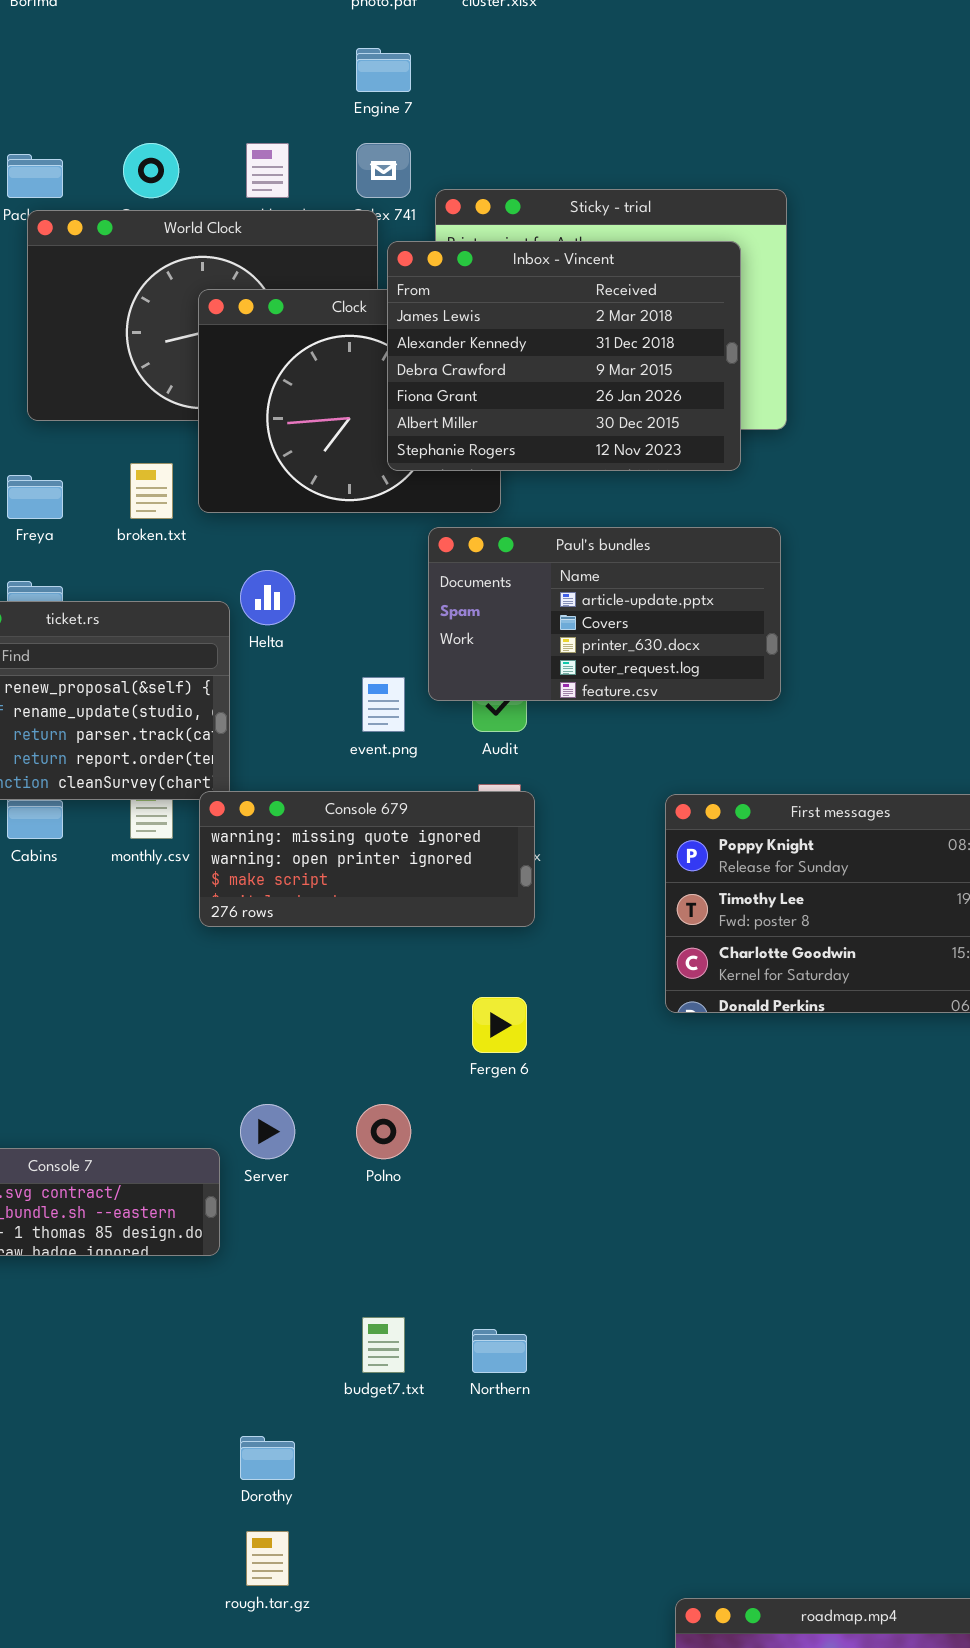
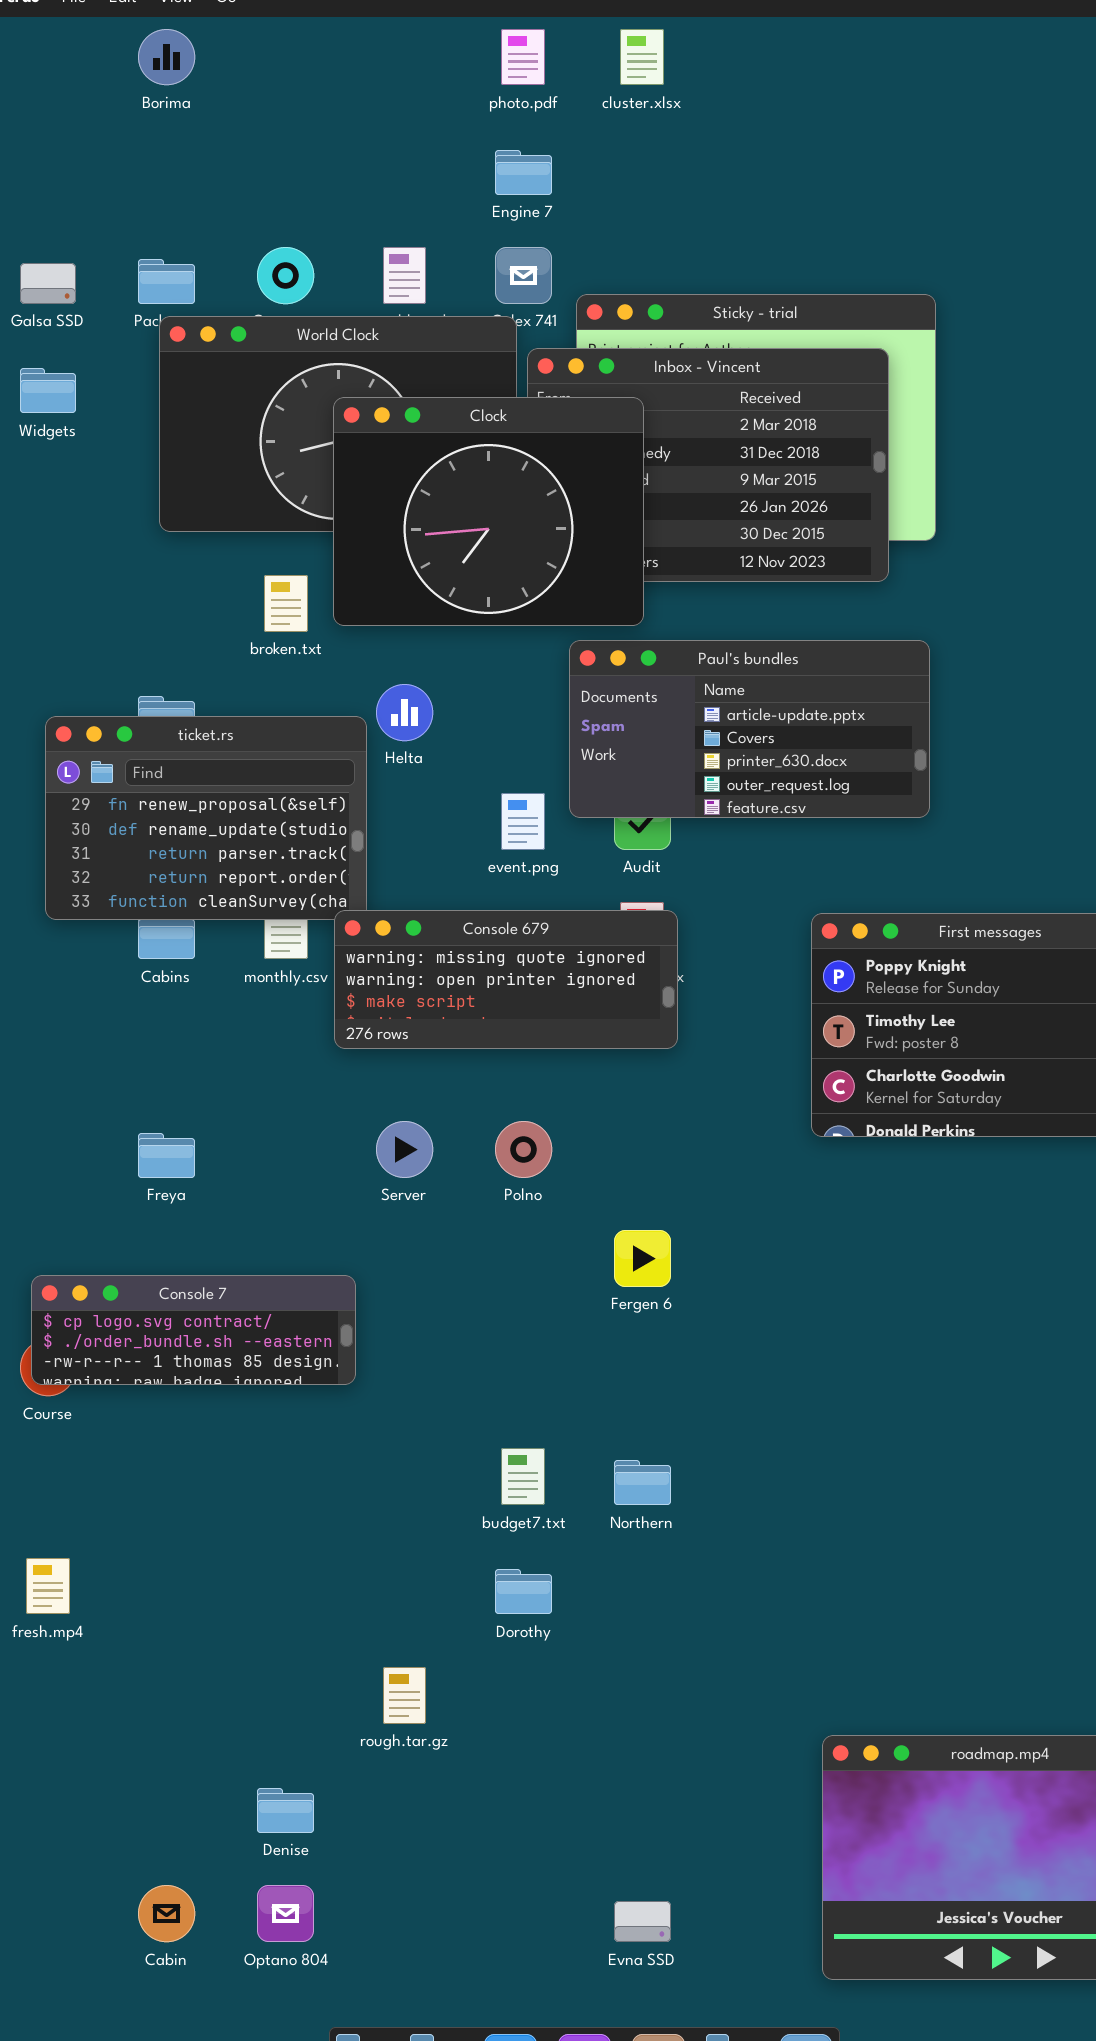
Clock: [198,289,501,513] -> [333,397,644,626], raised
Freya: [7,475,63,519] -> [138,1133,195,1178], moved
Fergen 6: [472,997,527,1053] -> [614,1230,671,1287], moved
Server: [240,1104,295,1159] -> [376,1121,433,1178], moved
Polno: [356,1104,411,1159] -> [495,1121,552,1178], moved
Dorothy: [240,1436,295,1480] -> [495,1569,552,1614], moved

